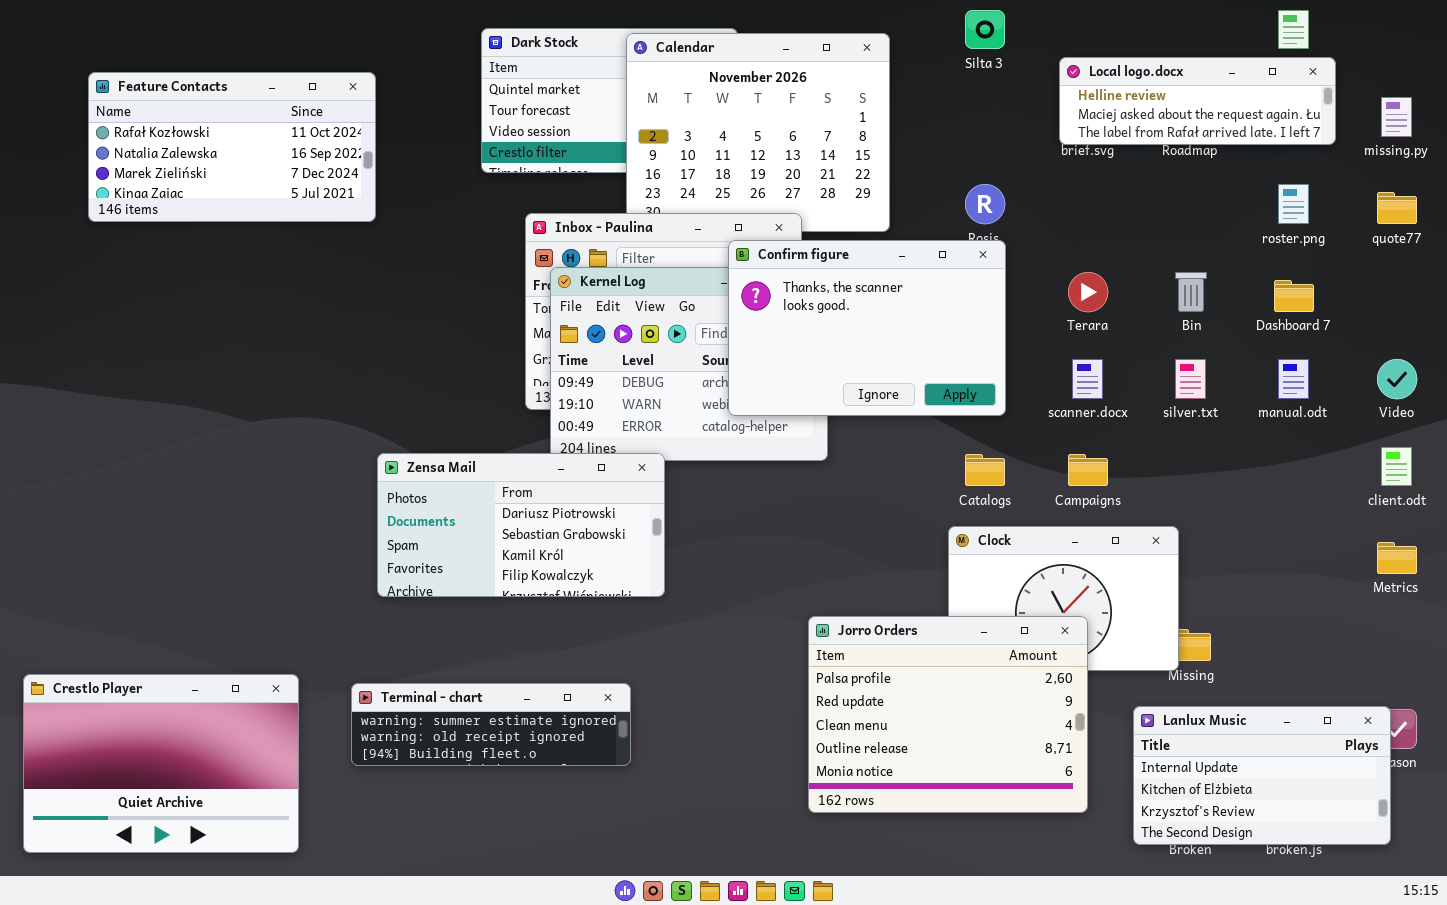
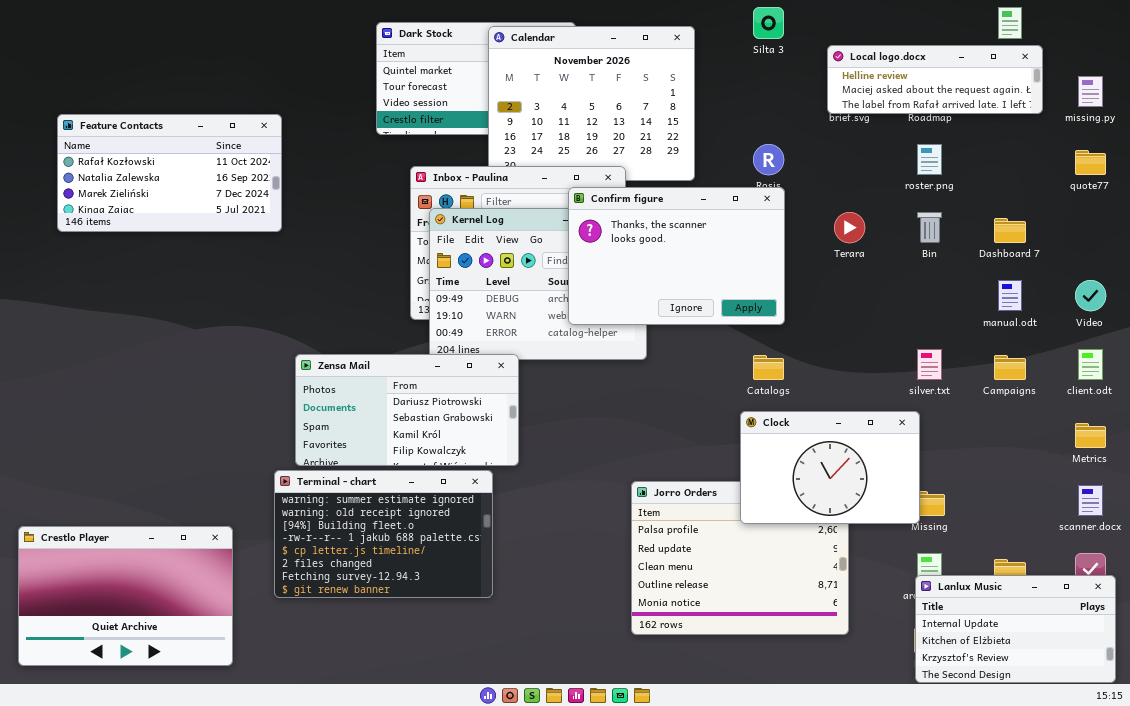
Feature Contacts: [88,72,376,222] -> [57,114,282,232], moved
roster.png: [1278,184,1309,224] -> [917,144,942,175], moved
scanner.docx: [1072,359,1103,399] -> [1078,485,1103,516], moved
silver.txt: [1175,359,1206,399] -> [917,349,942,380], moved
Campaigns: [1068,454,1108,486] -> [994,355,1026,380], moved
Clock: [948,526,1179,671] -> [740,411,920,524], raised
Terminal - chart: [351,683,631,766] -> [274,470,493,598], resized
Lanlux Music: [1133,706,1391,845] -> [915,575,1116,683], moved

